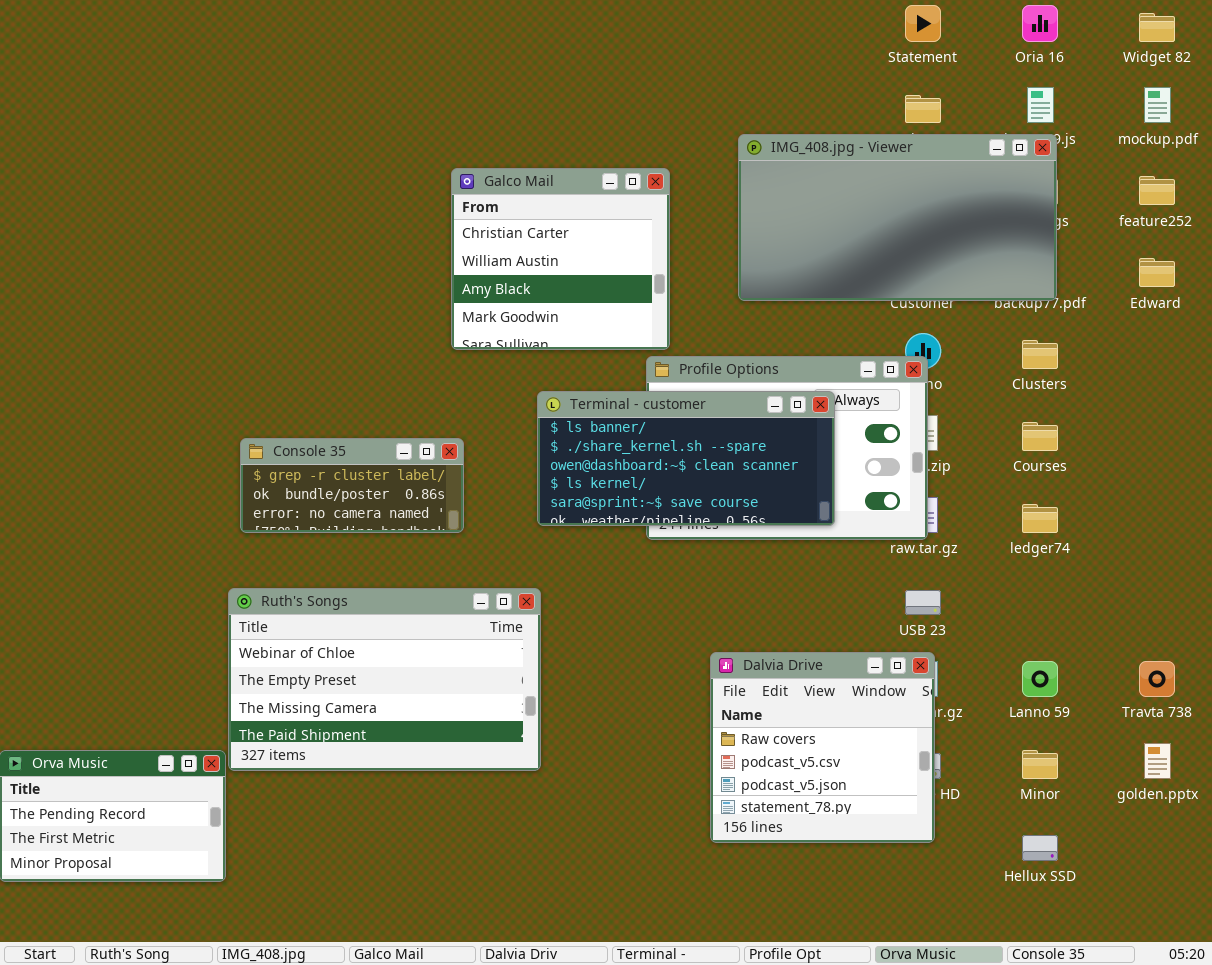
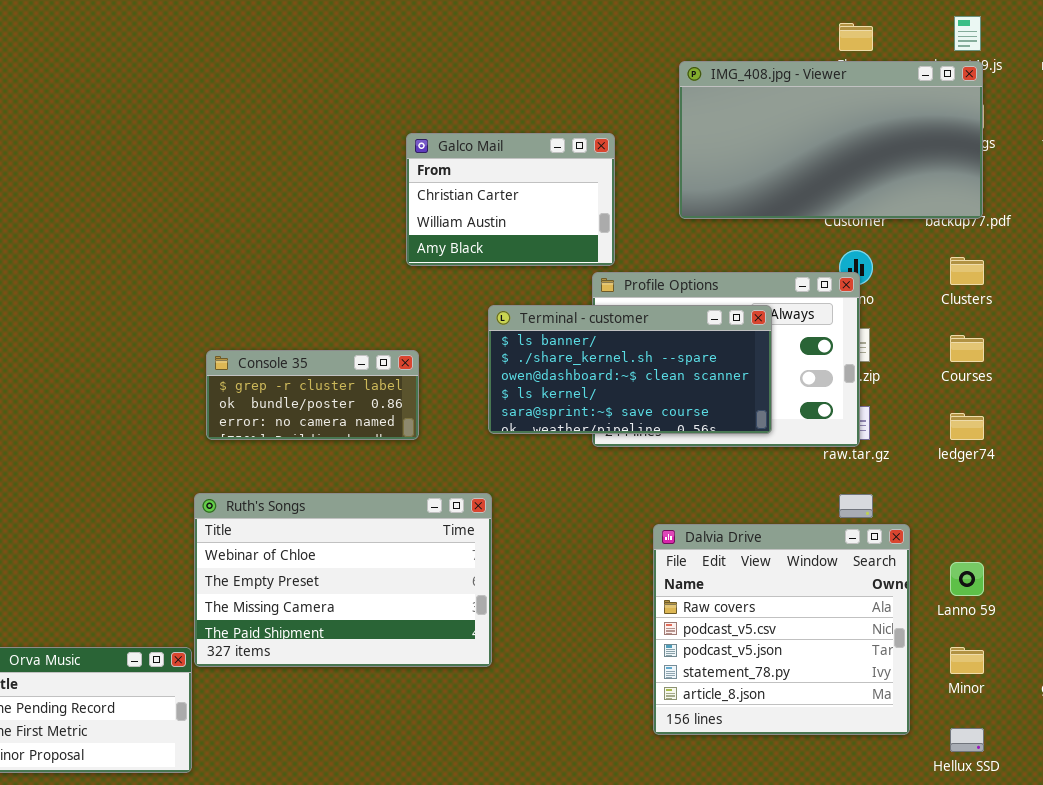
Galco Mail: [451,168,670,350] -> [406,133,615,266], resized
Dalvia Drive: [710,652,935,843] -> [653,524,910,735], resized

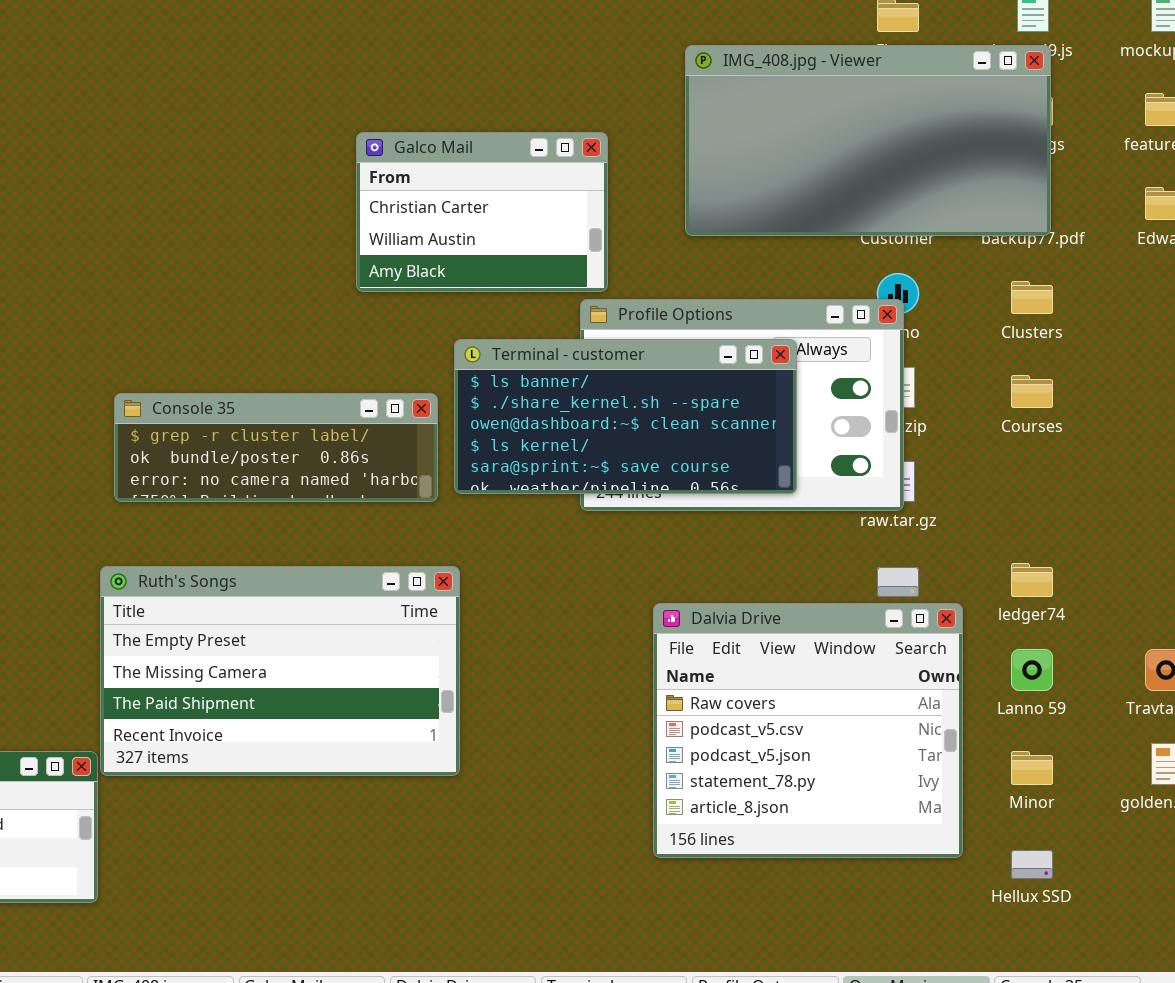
Console 35: [206,350,419,440] -> [114,393,438,502], resized
ledger74: [950,413,984,440] -> [1011,563,1053,597], moved
Ruth's Songs: [194,493,492,667] -> [100,566,460,776], scrolled down 1 row

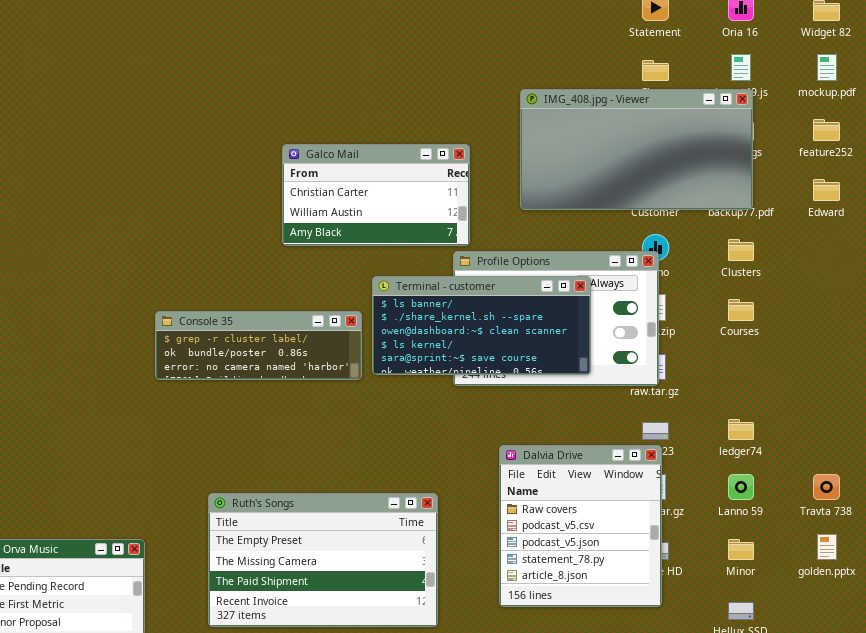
Galco Mail: [356,132,608,292] -> [282,144,470,246], resized
Ruth's Songs: [100,566,460,776] -> [208,493,438,627], moved
Dalvia Drive: [653,603,963,858] -> [499,445,662,607], resized

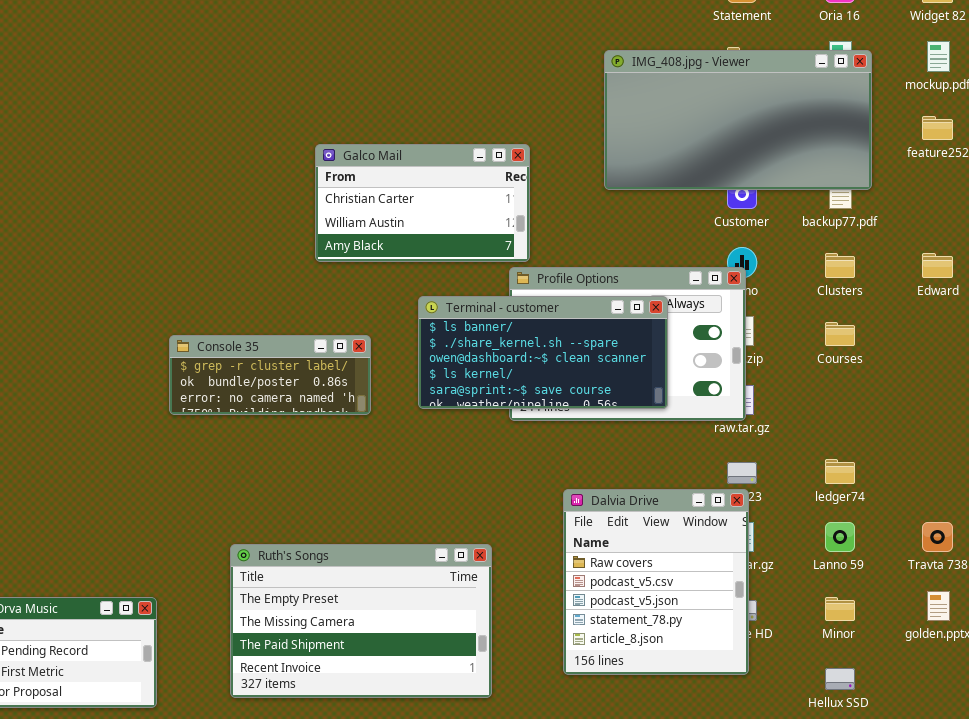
IMG_408.jpg - Viewer: [520,89,753,210] -> [604,50,872,190], moved
Edward: [813,179,840,201] -> [922,253,953,278], moved
Console 35: [155,311,362,380] -> [169,335,371,415], resized

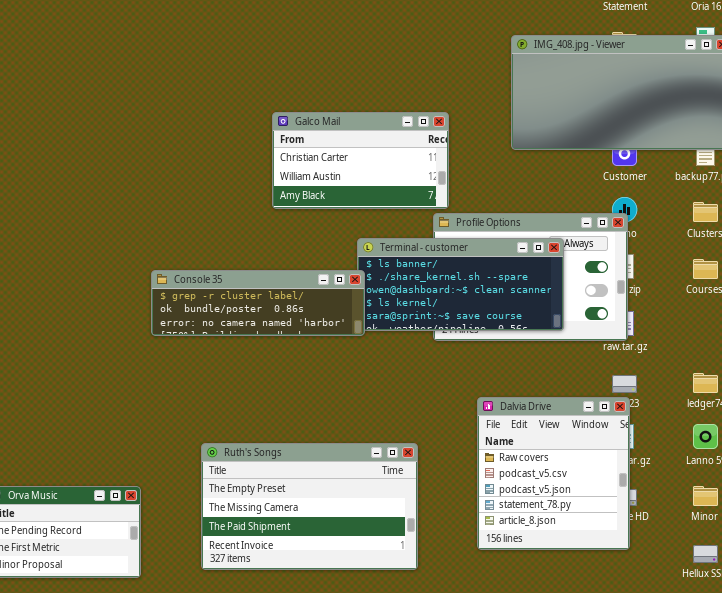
Console 35: [169,335,371,415] -> [151,270,365,336], resized

